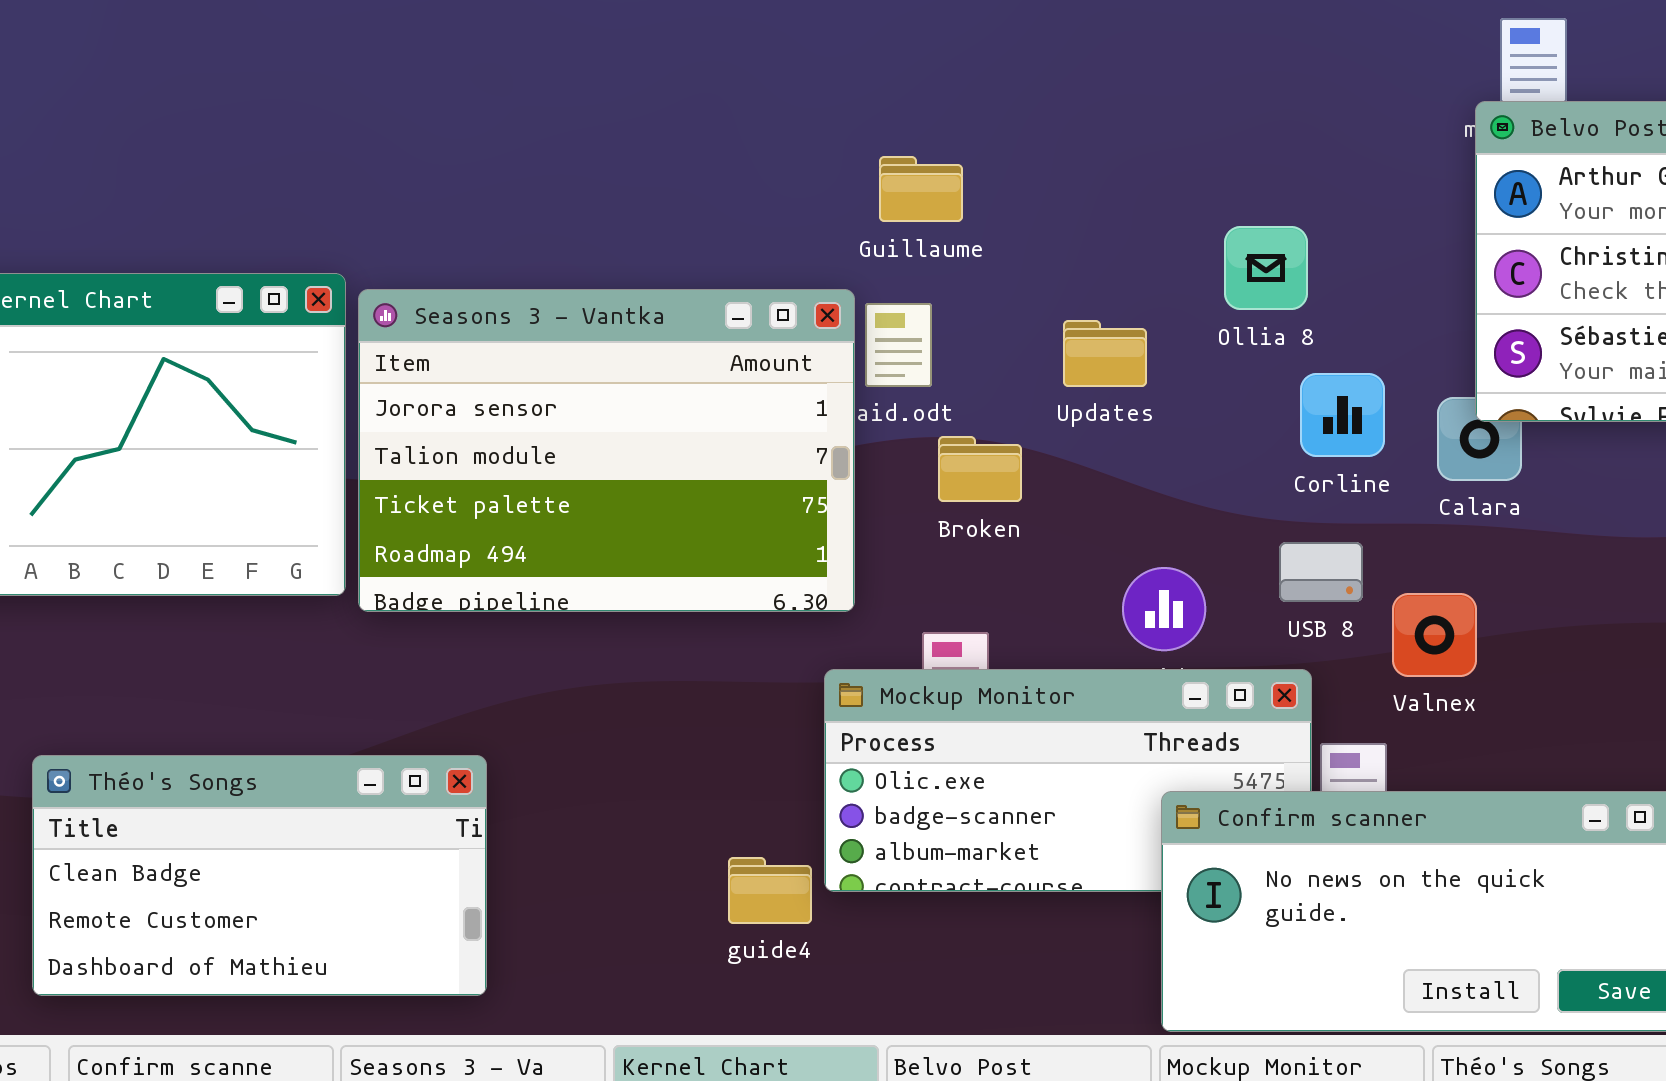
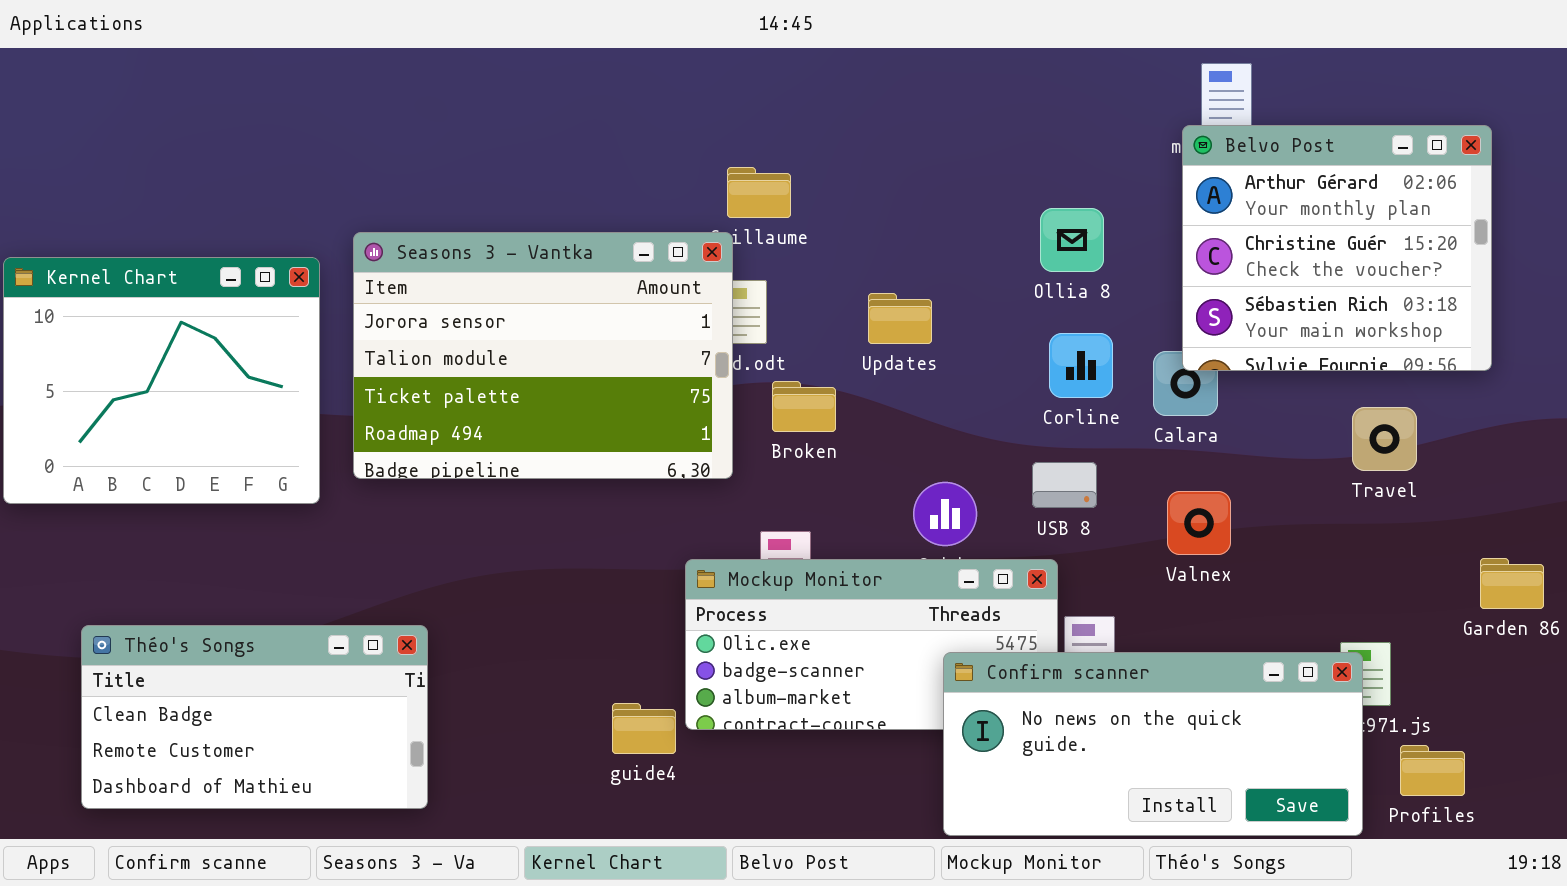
Ollia 8: [1224,226,1308,310] -> [1040,208,1104,272], moved
Seasons 3 - Vantka: [358,289,855,612] -> [353,232,733,479], moved
Valnex: [1392,593,1477,677] -> [1167,491,1231,555], moved

